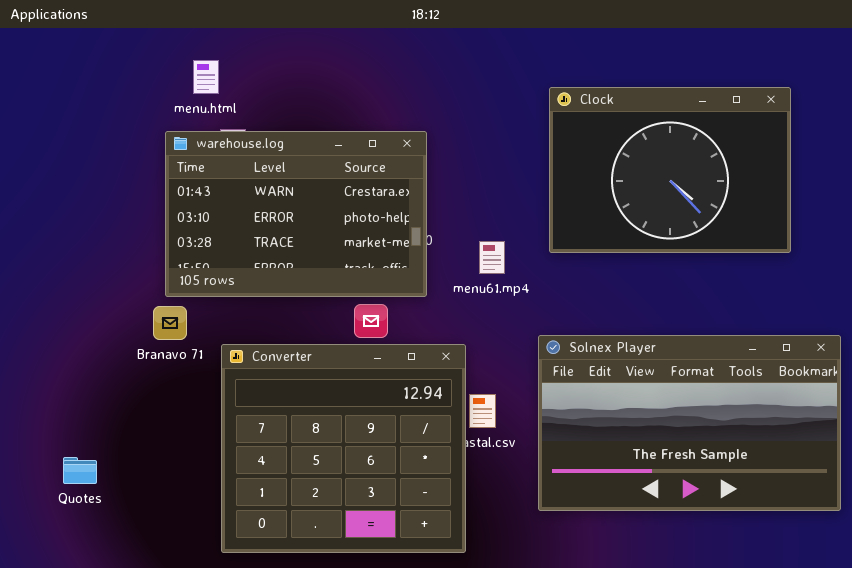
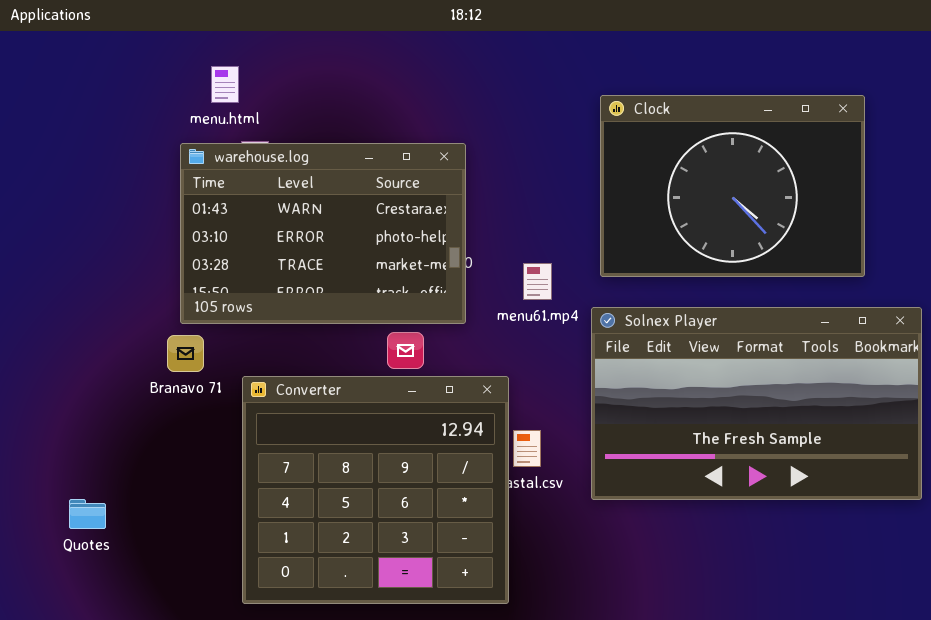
Solnex Player: [538,335,841,511] -> [591,307,922,500], moved

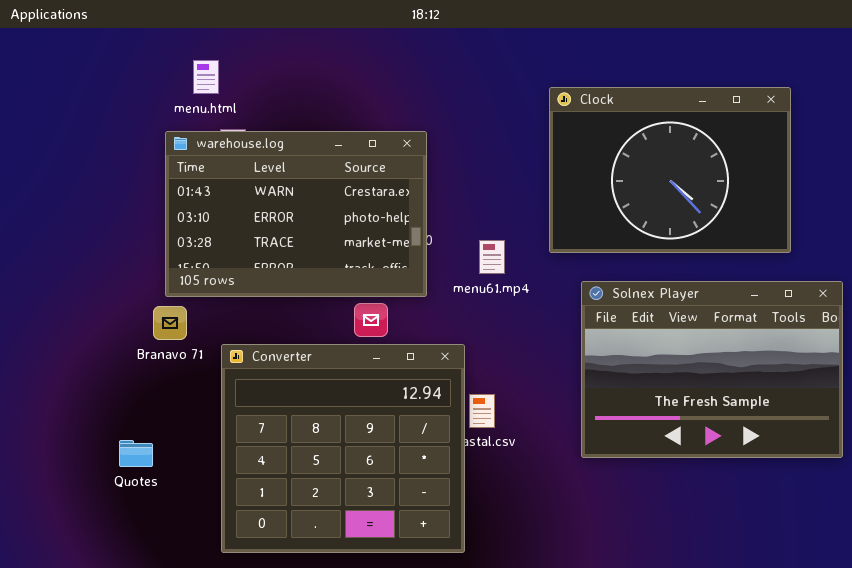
Solnex Player: [591,307,922,500] -> [581,281,843,458], resized
Quotes: [69,499,106,529] -> [119,440,153,467], moved

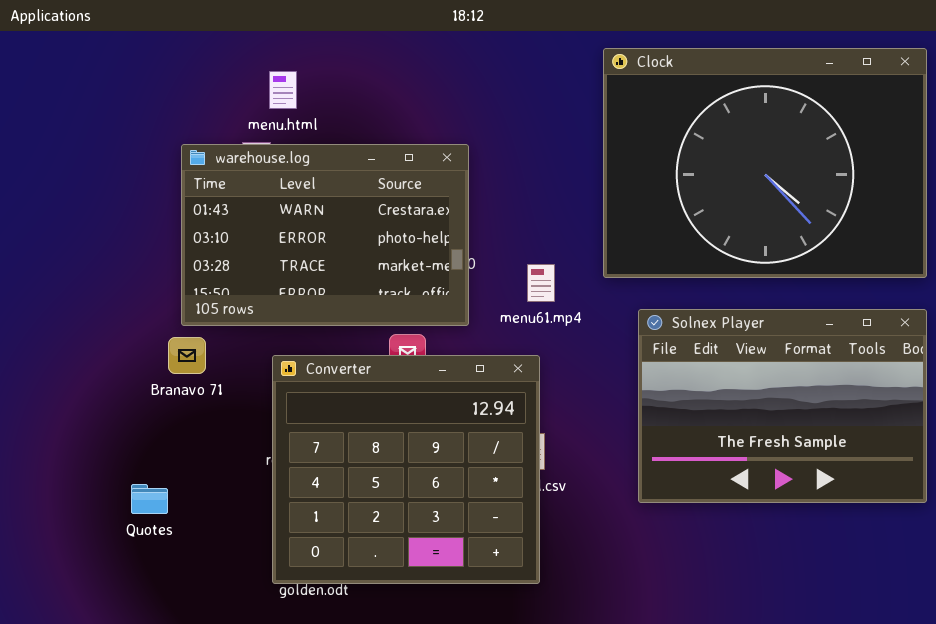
menu.html: [193,60,219,94] -> [269,71,297,109], moved
Clock: [549,87,791,253] -> [603,48,927,278], resized
Converter: [221,344,465,553] -> [272,355,540,584], moved

